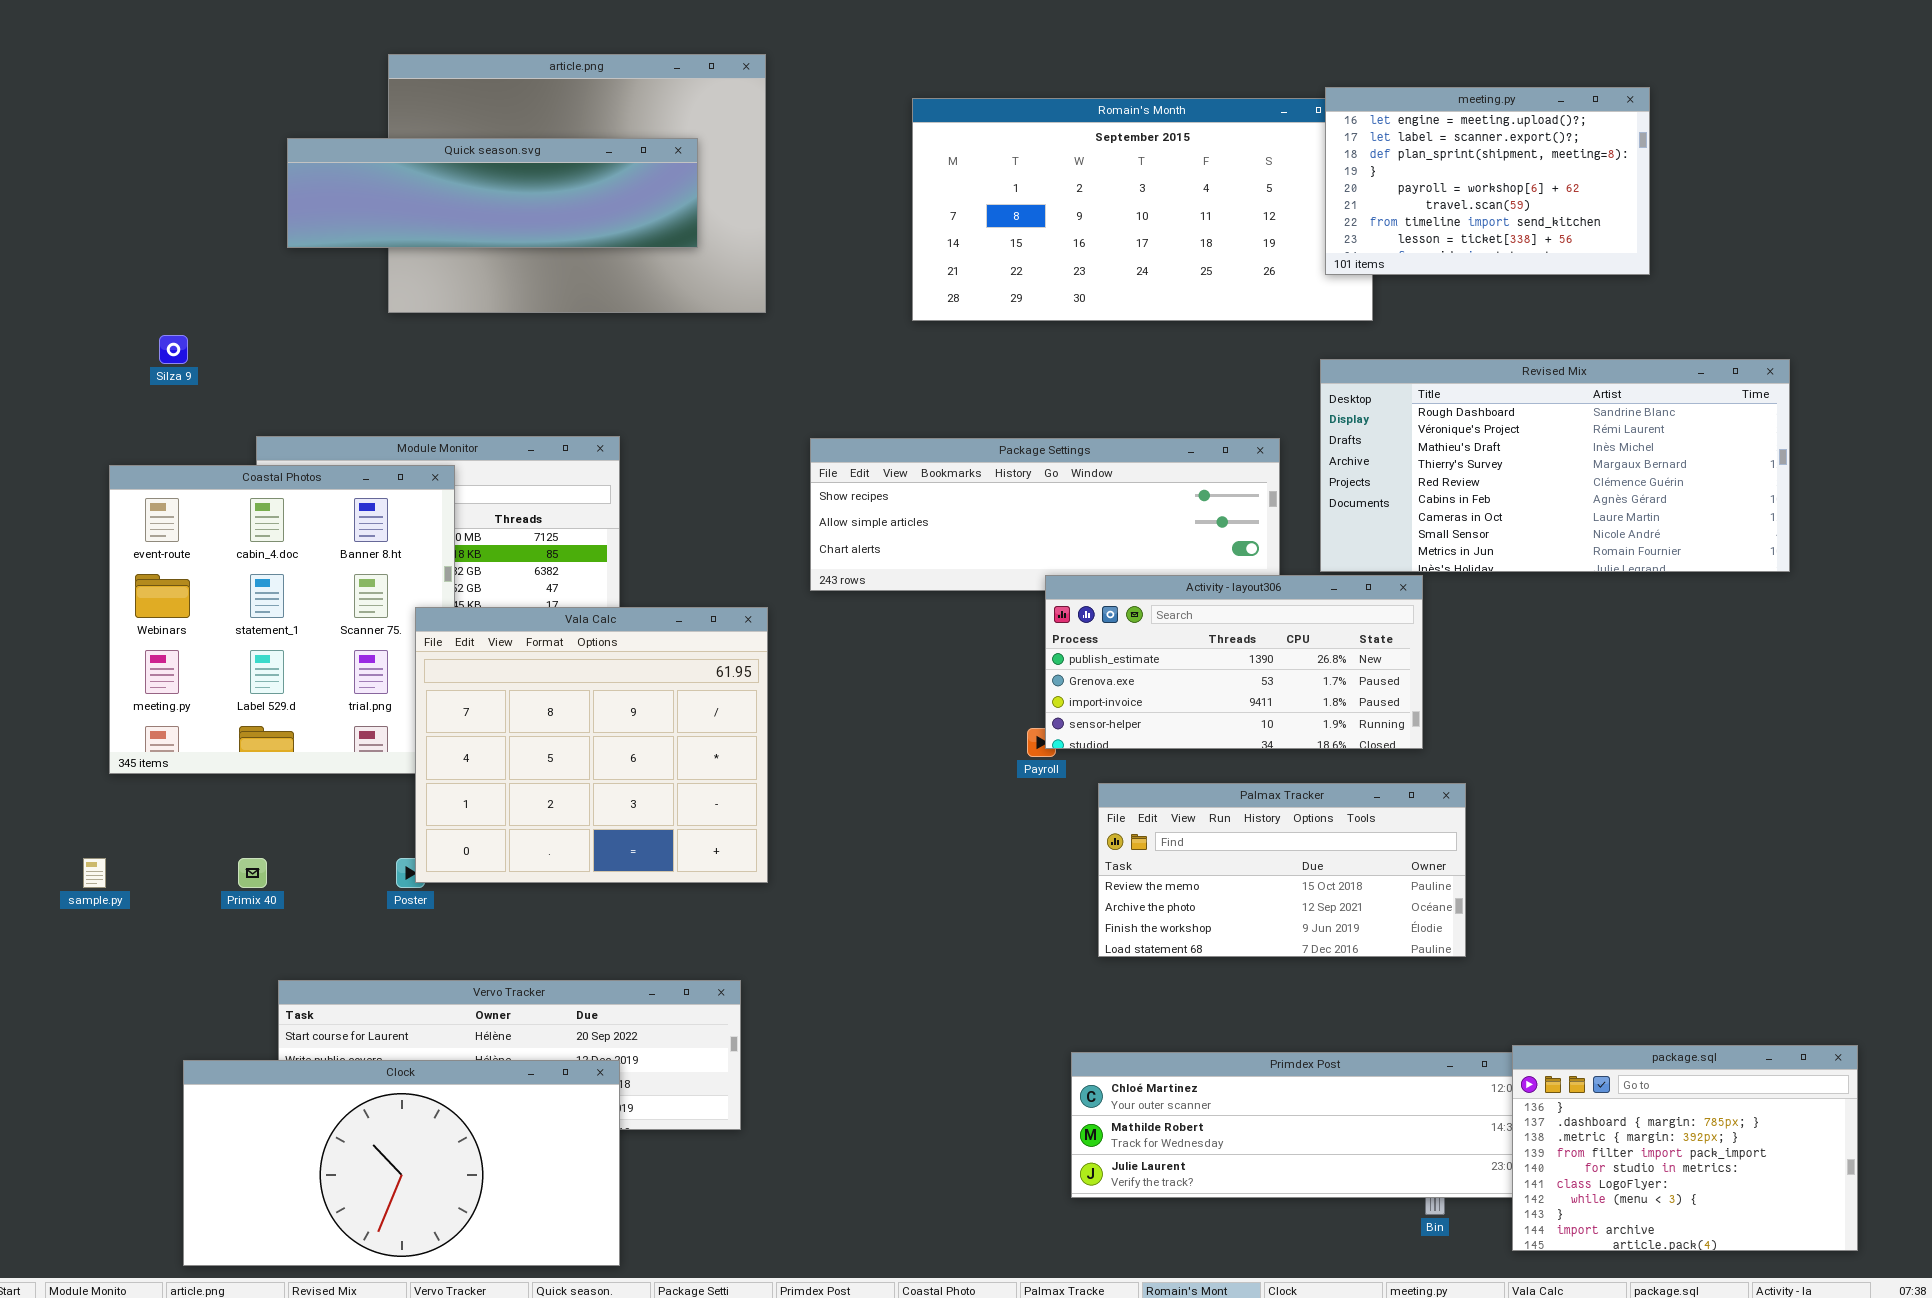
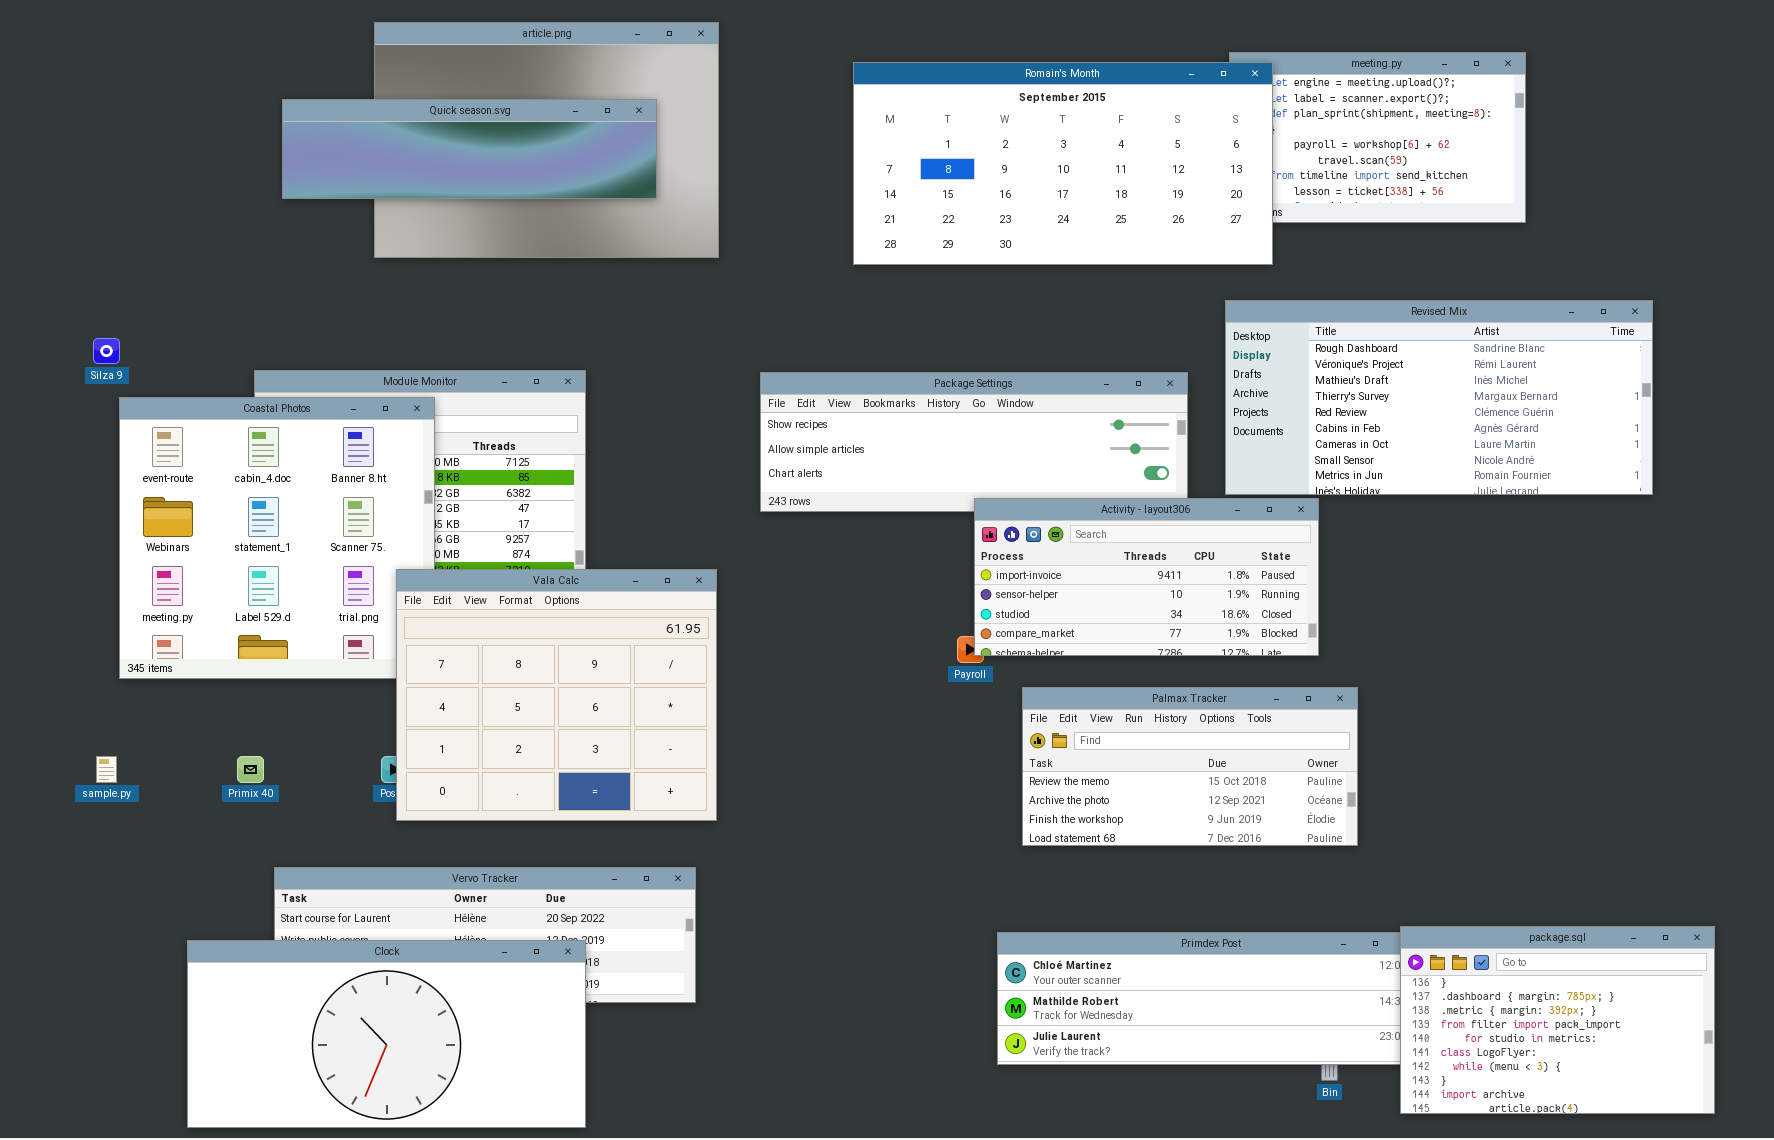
Romain's Month: [912,98,1373,321] -> [853,62,1273,265], raised
Silza 9: [159,335,188,364] -> [93,338,120,364], moved
Activity - layout306: [1045,575,1423,749] -> [974,498,1319,656], scrolled down 2 rows
Vala Calc: [415,607,768,883] -> [396,569,717,821], moved

